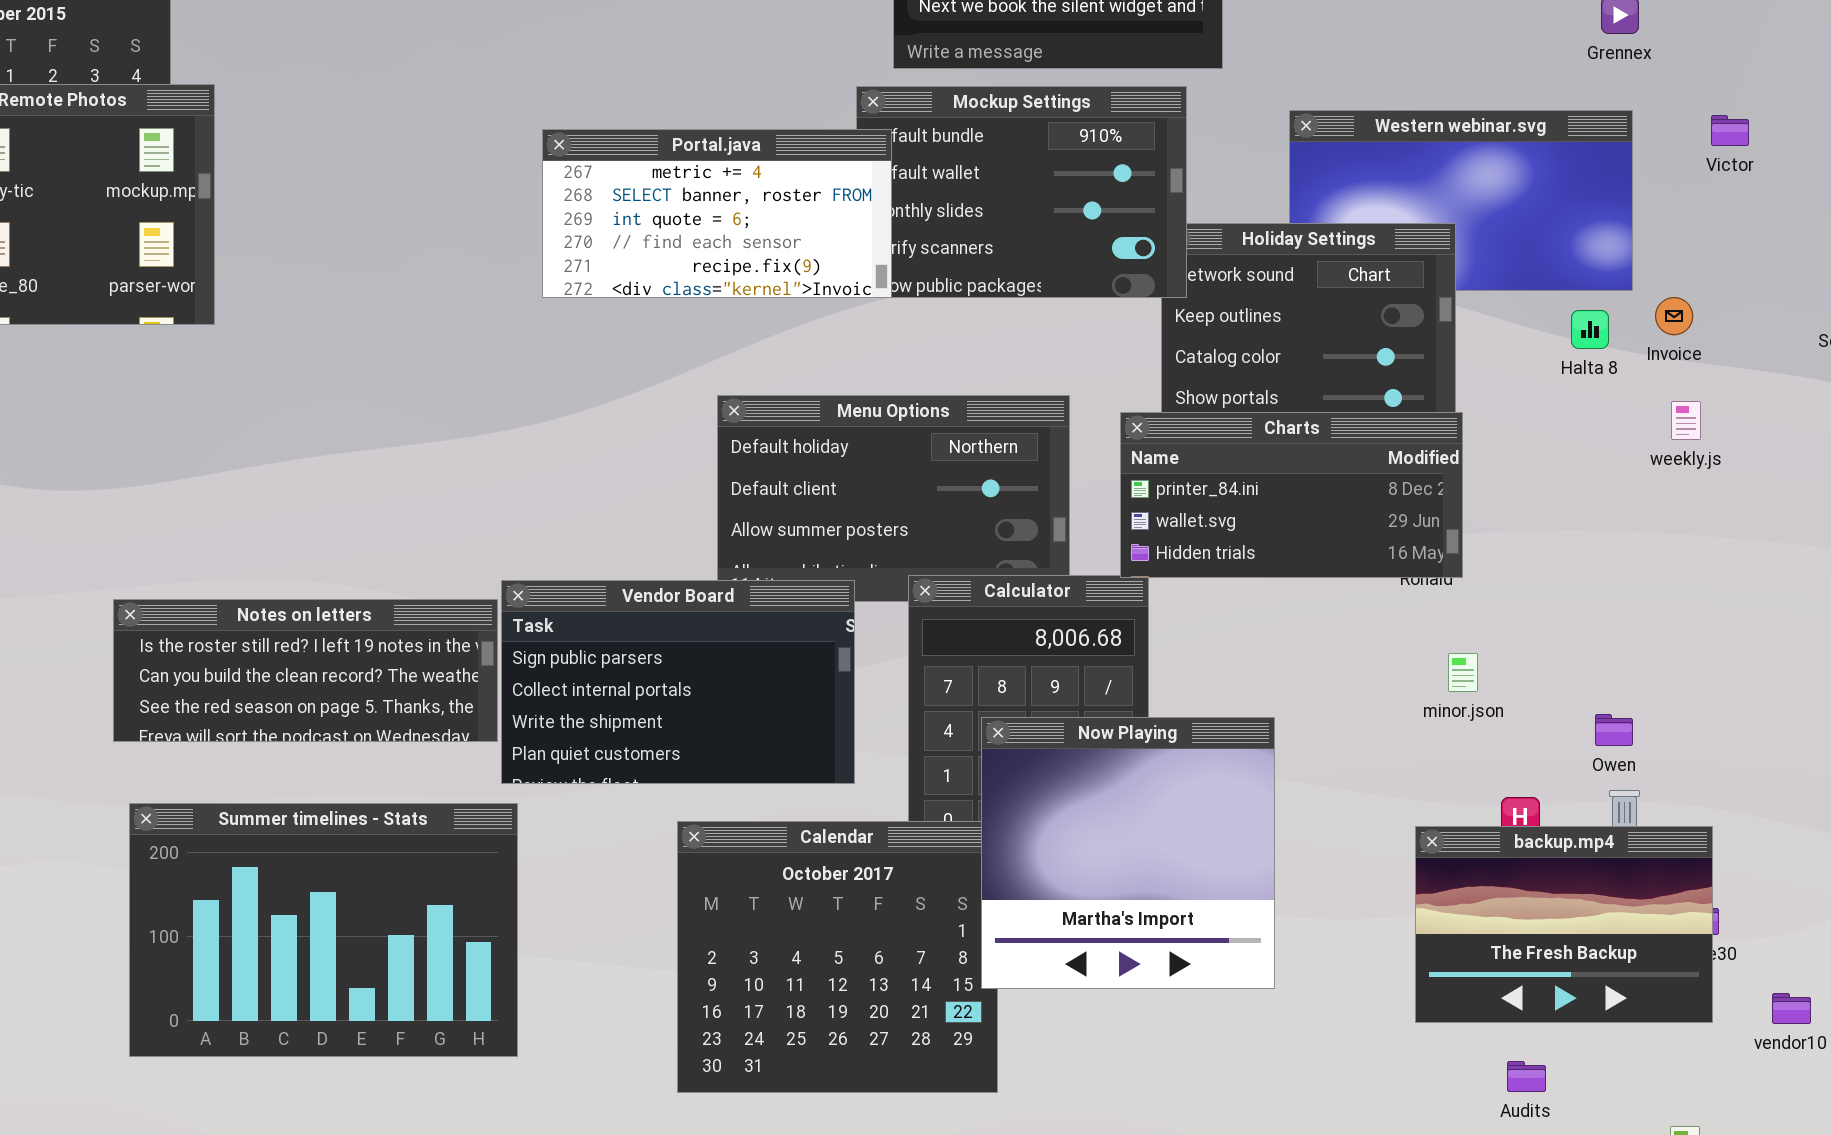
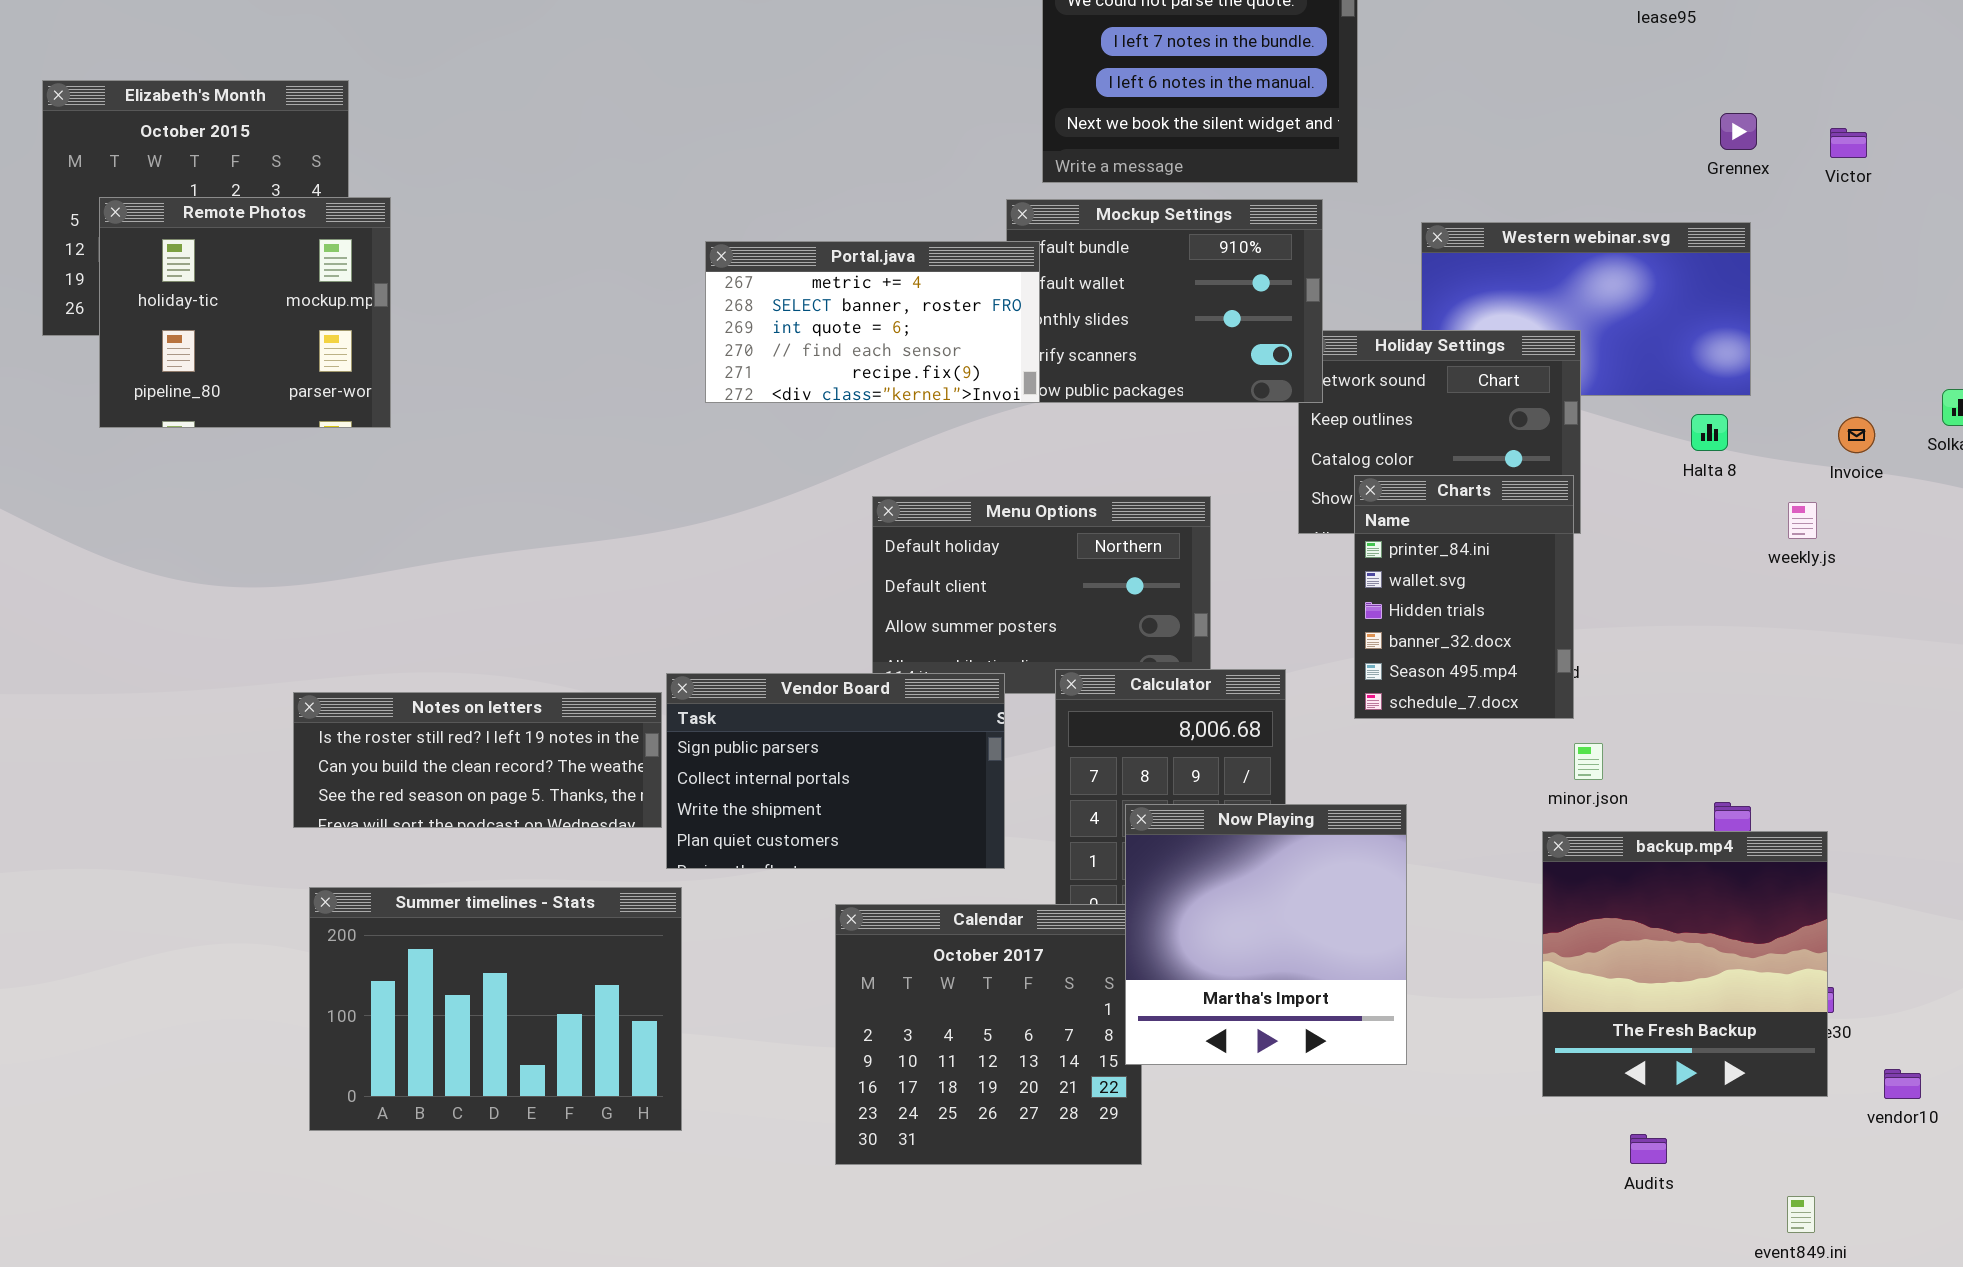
Victor: [1711,115,1749,146] -> [1830,128,1867,158], moved
Invoice: [1655,297,1693,335] -> [1838,417,1875,453], moved
Charts: [1120,412,1463,578] -> [1354,475,1574,719], moved, resized
backup.mp4: [1415,826,1713,1023] -> [1542,831,1828,1097], resized

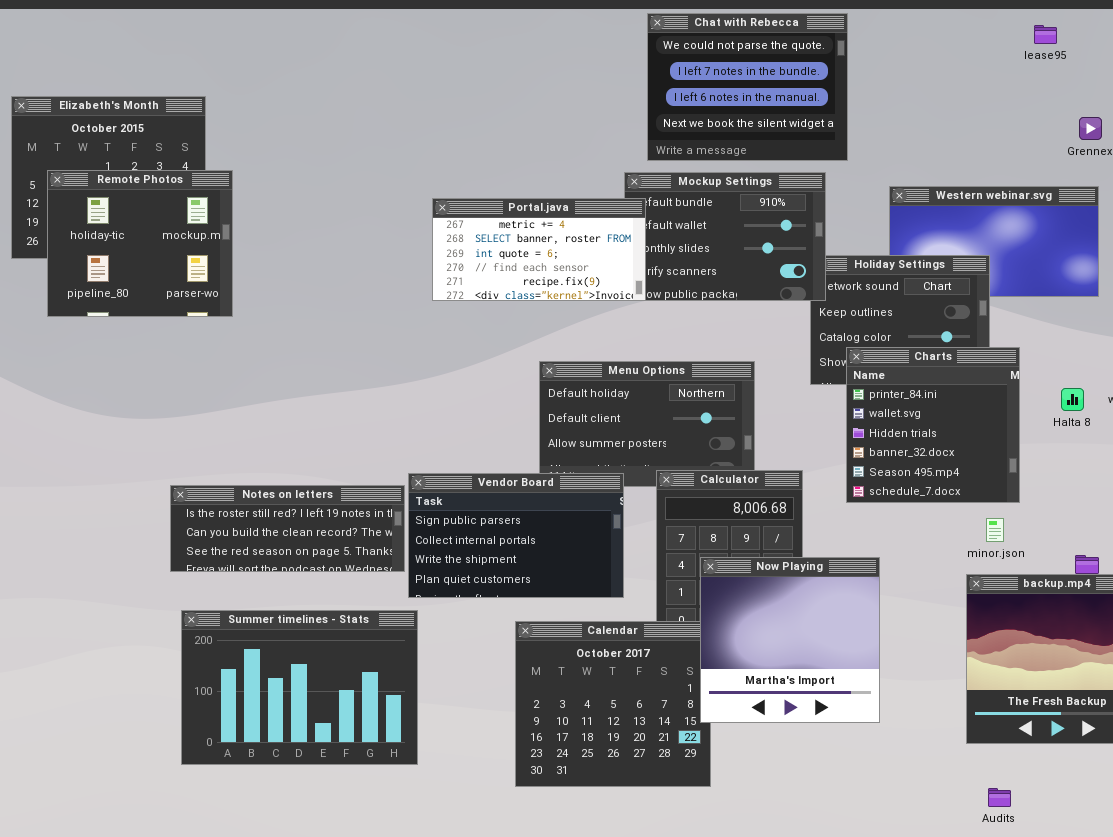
Halta 8: [1691,414,1728,451] -> [1061,388,1084,411], moved
Charts: [1354,475,1574,719] -> [846,347,1020,503], resized
Audits: [1630,1134,1667,1164] -> [988,788,1011,807], moved

